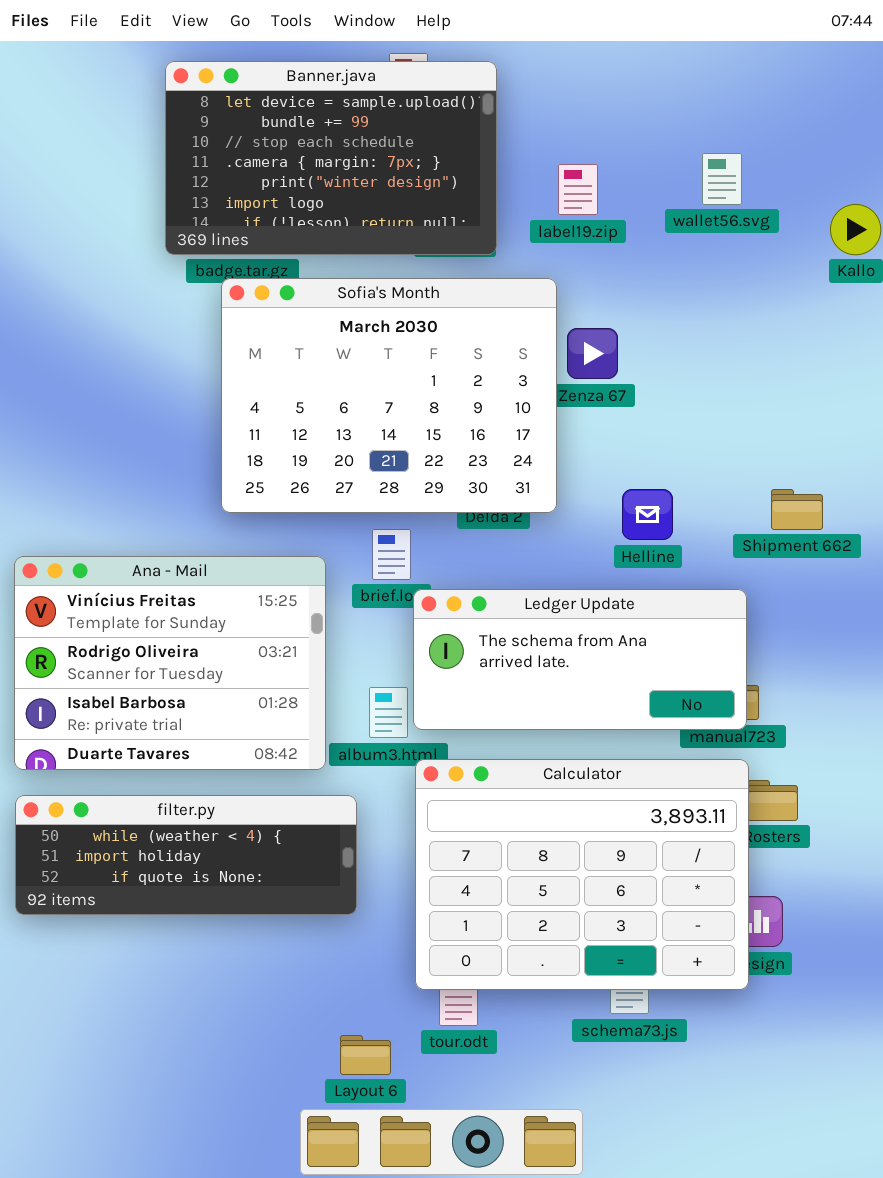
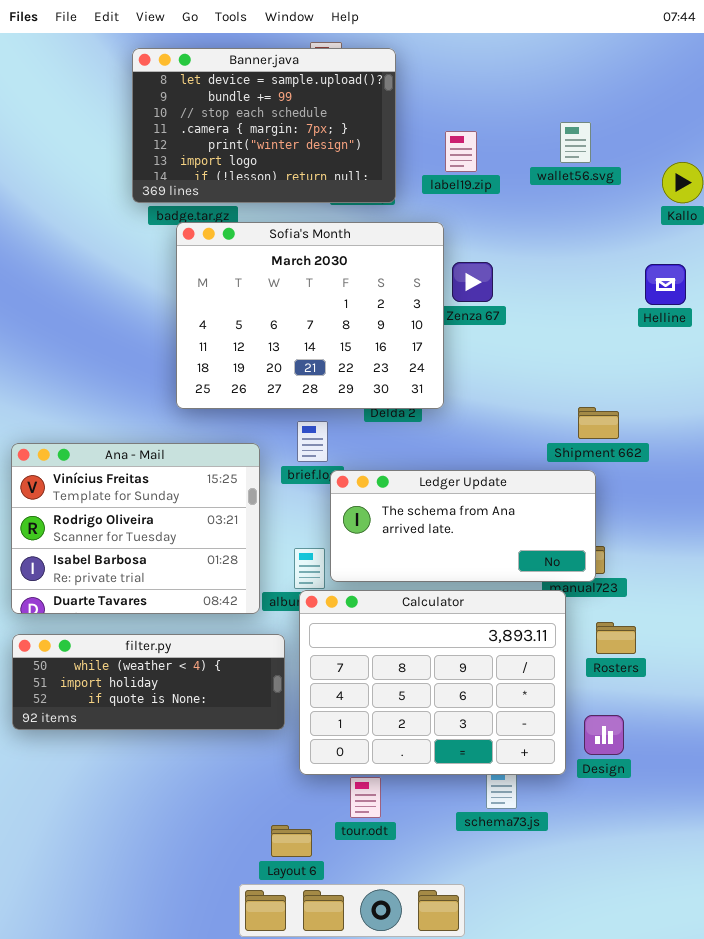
Helline: [622,489,673,540] -> [645,264,686,305], moved
Shipment 662: [771,489,823,530] -> [578,407,619,439], moved
Calculator: [415,759,749,990] -> [299,590,566,775], moved

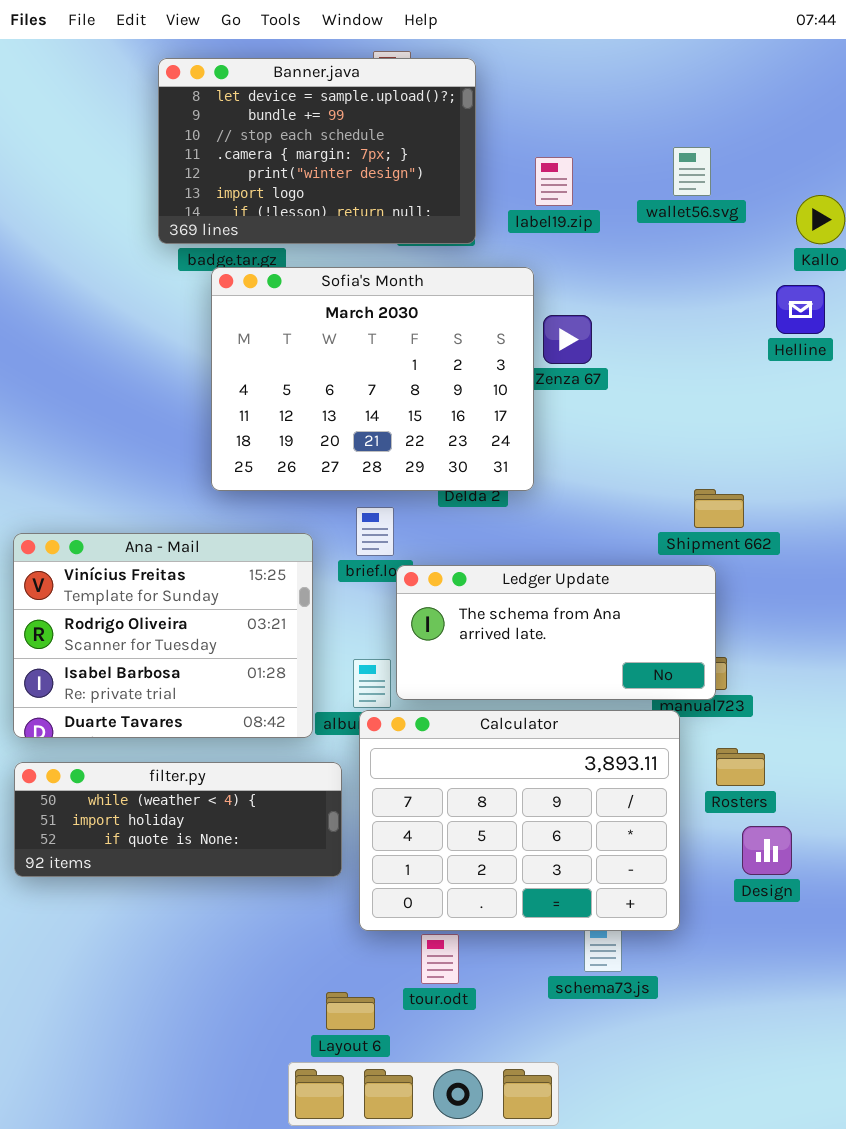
Helline: [645,264,686,305] -> [776,285,825,334], moved
Design: [584,715,624,755] -> [742,826,792,875], moved

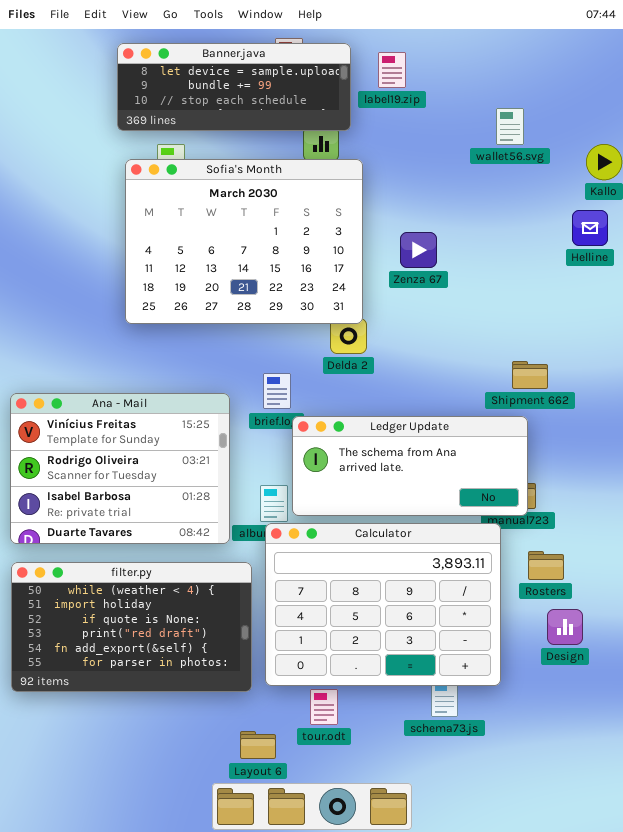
Banner.java: [158,58,476,244] -> [117,43,351,131], resized
label19.zip: [535,157,573,206] -> [378,52,406,88], moved
Sofia's Month: [211,267,534,491] -> [125,159,363,324], moved
filter.py: [14,762,342,877] -> [11,562,252,692], resized

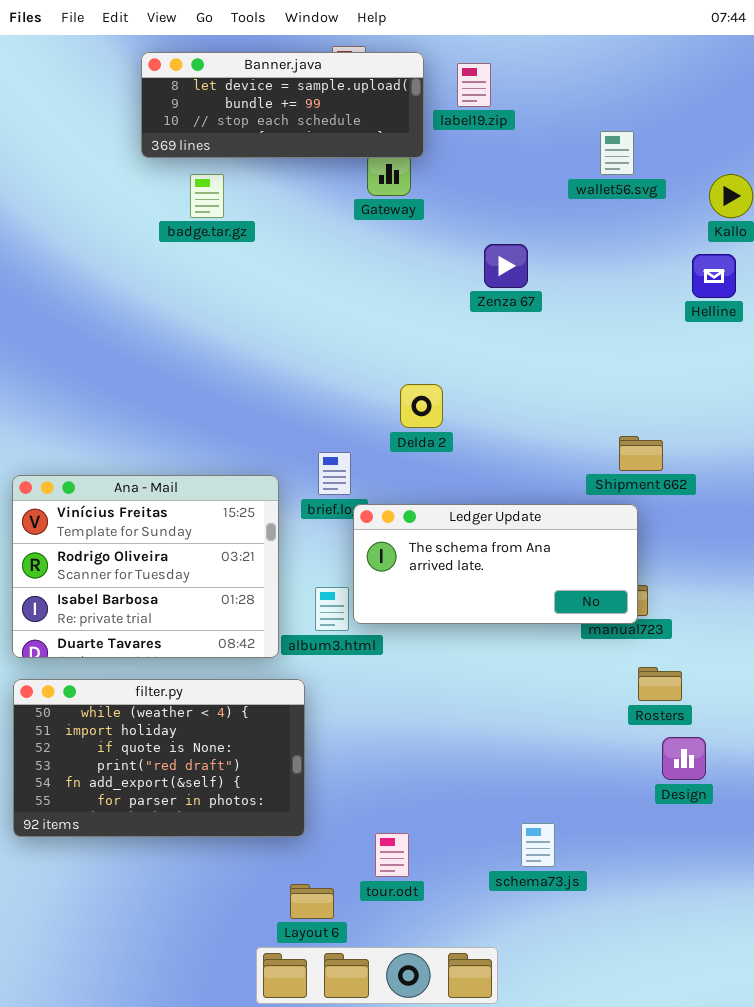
Sofia's Month: [125,159,363,324] -> none, closed
Zenza 67: [400,232,437,268] -> [484,244,528,288], moved
Calculator: [265,523,501,686] -> none, closed

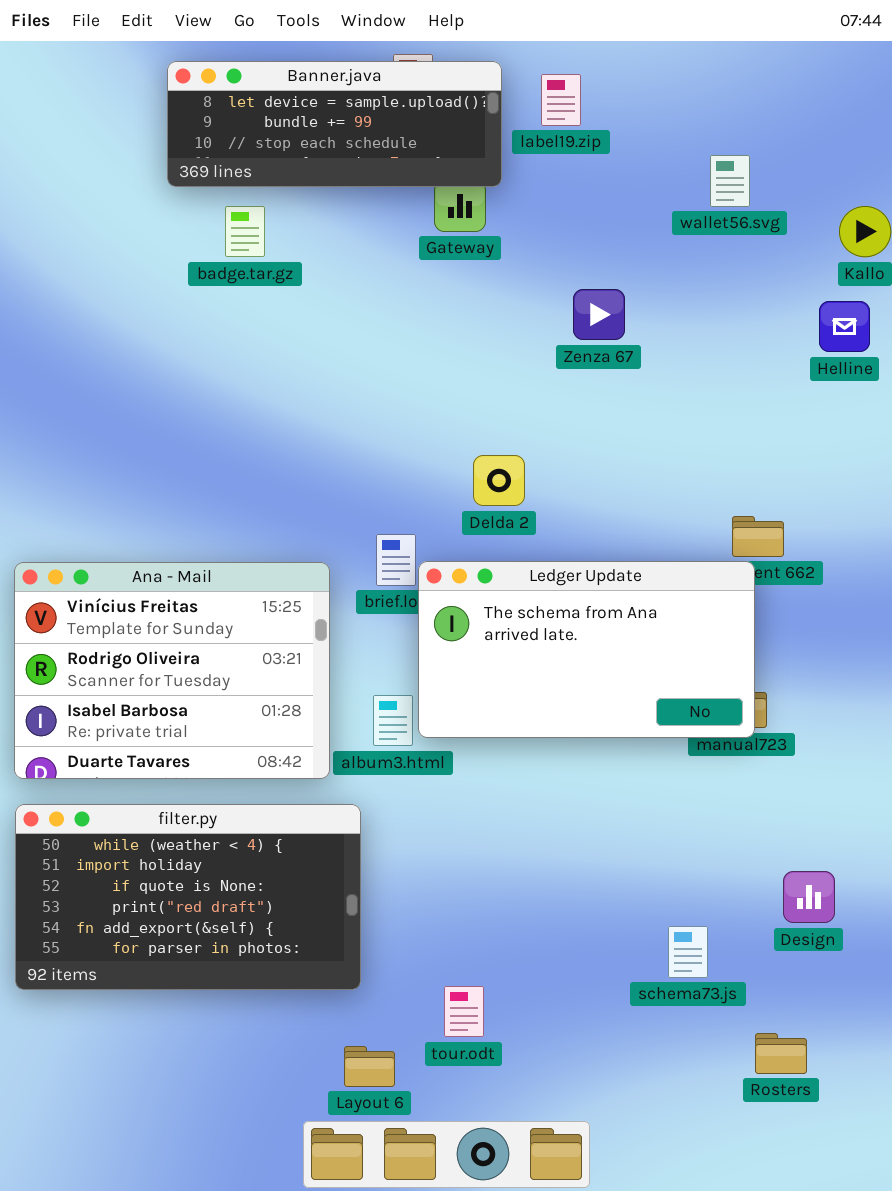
Ledger Update: [353,504,638,624] -> [418,561,755,738], resized
Rosters: [638,667,682,701] -> [755,1033,807,1074], moved
schema73.js: [521,823,555,867] -> [668,926,708,978], moved

